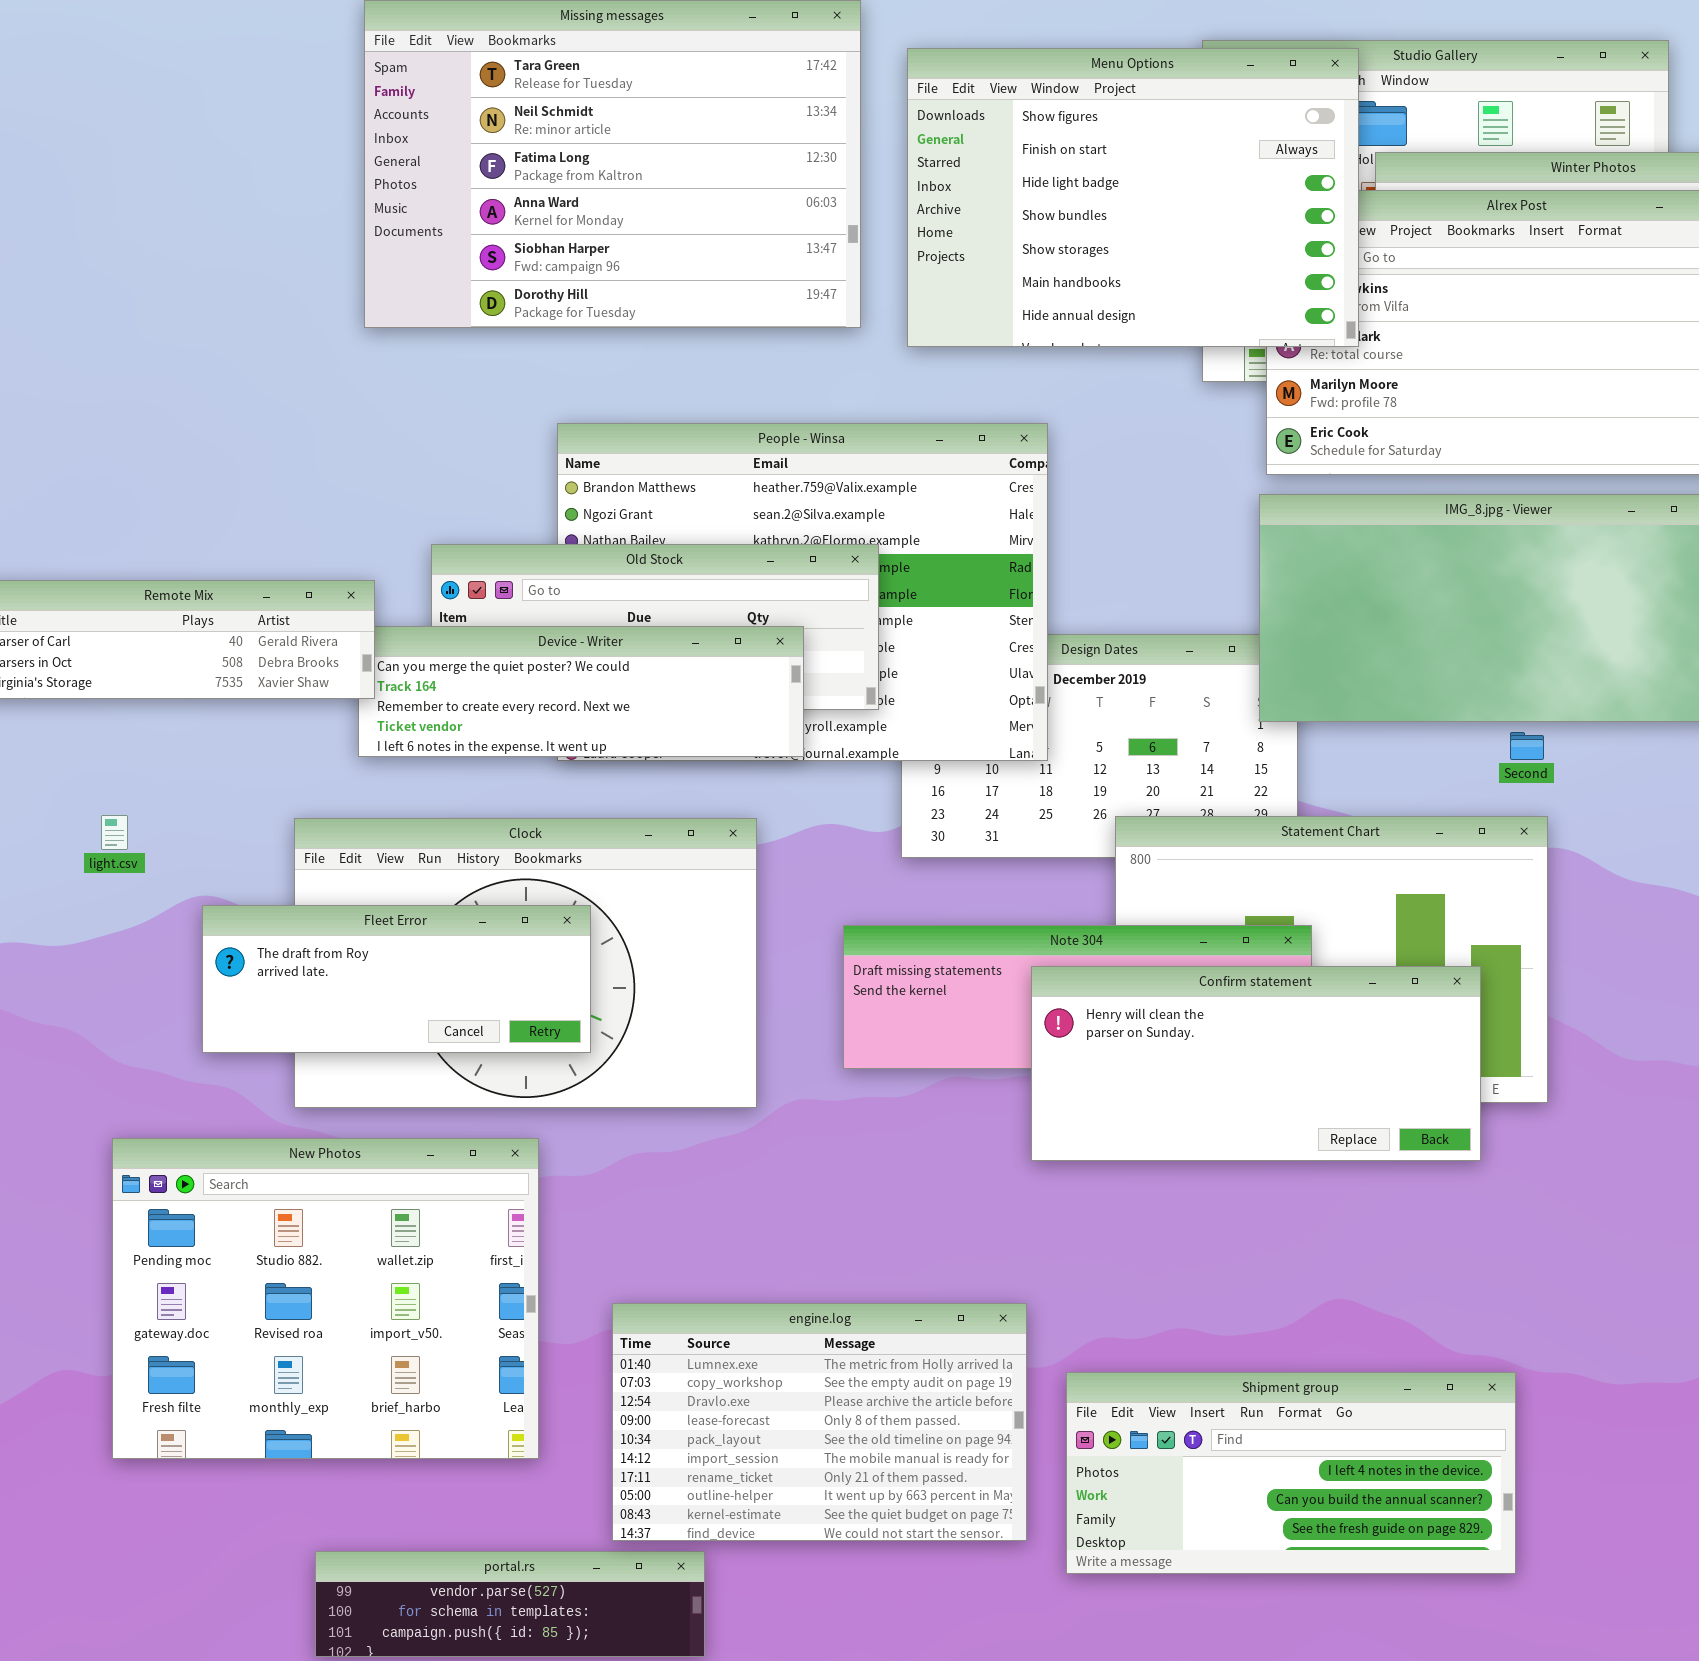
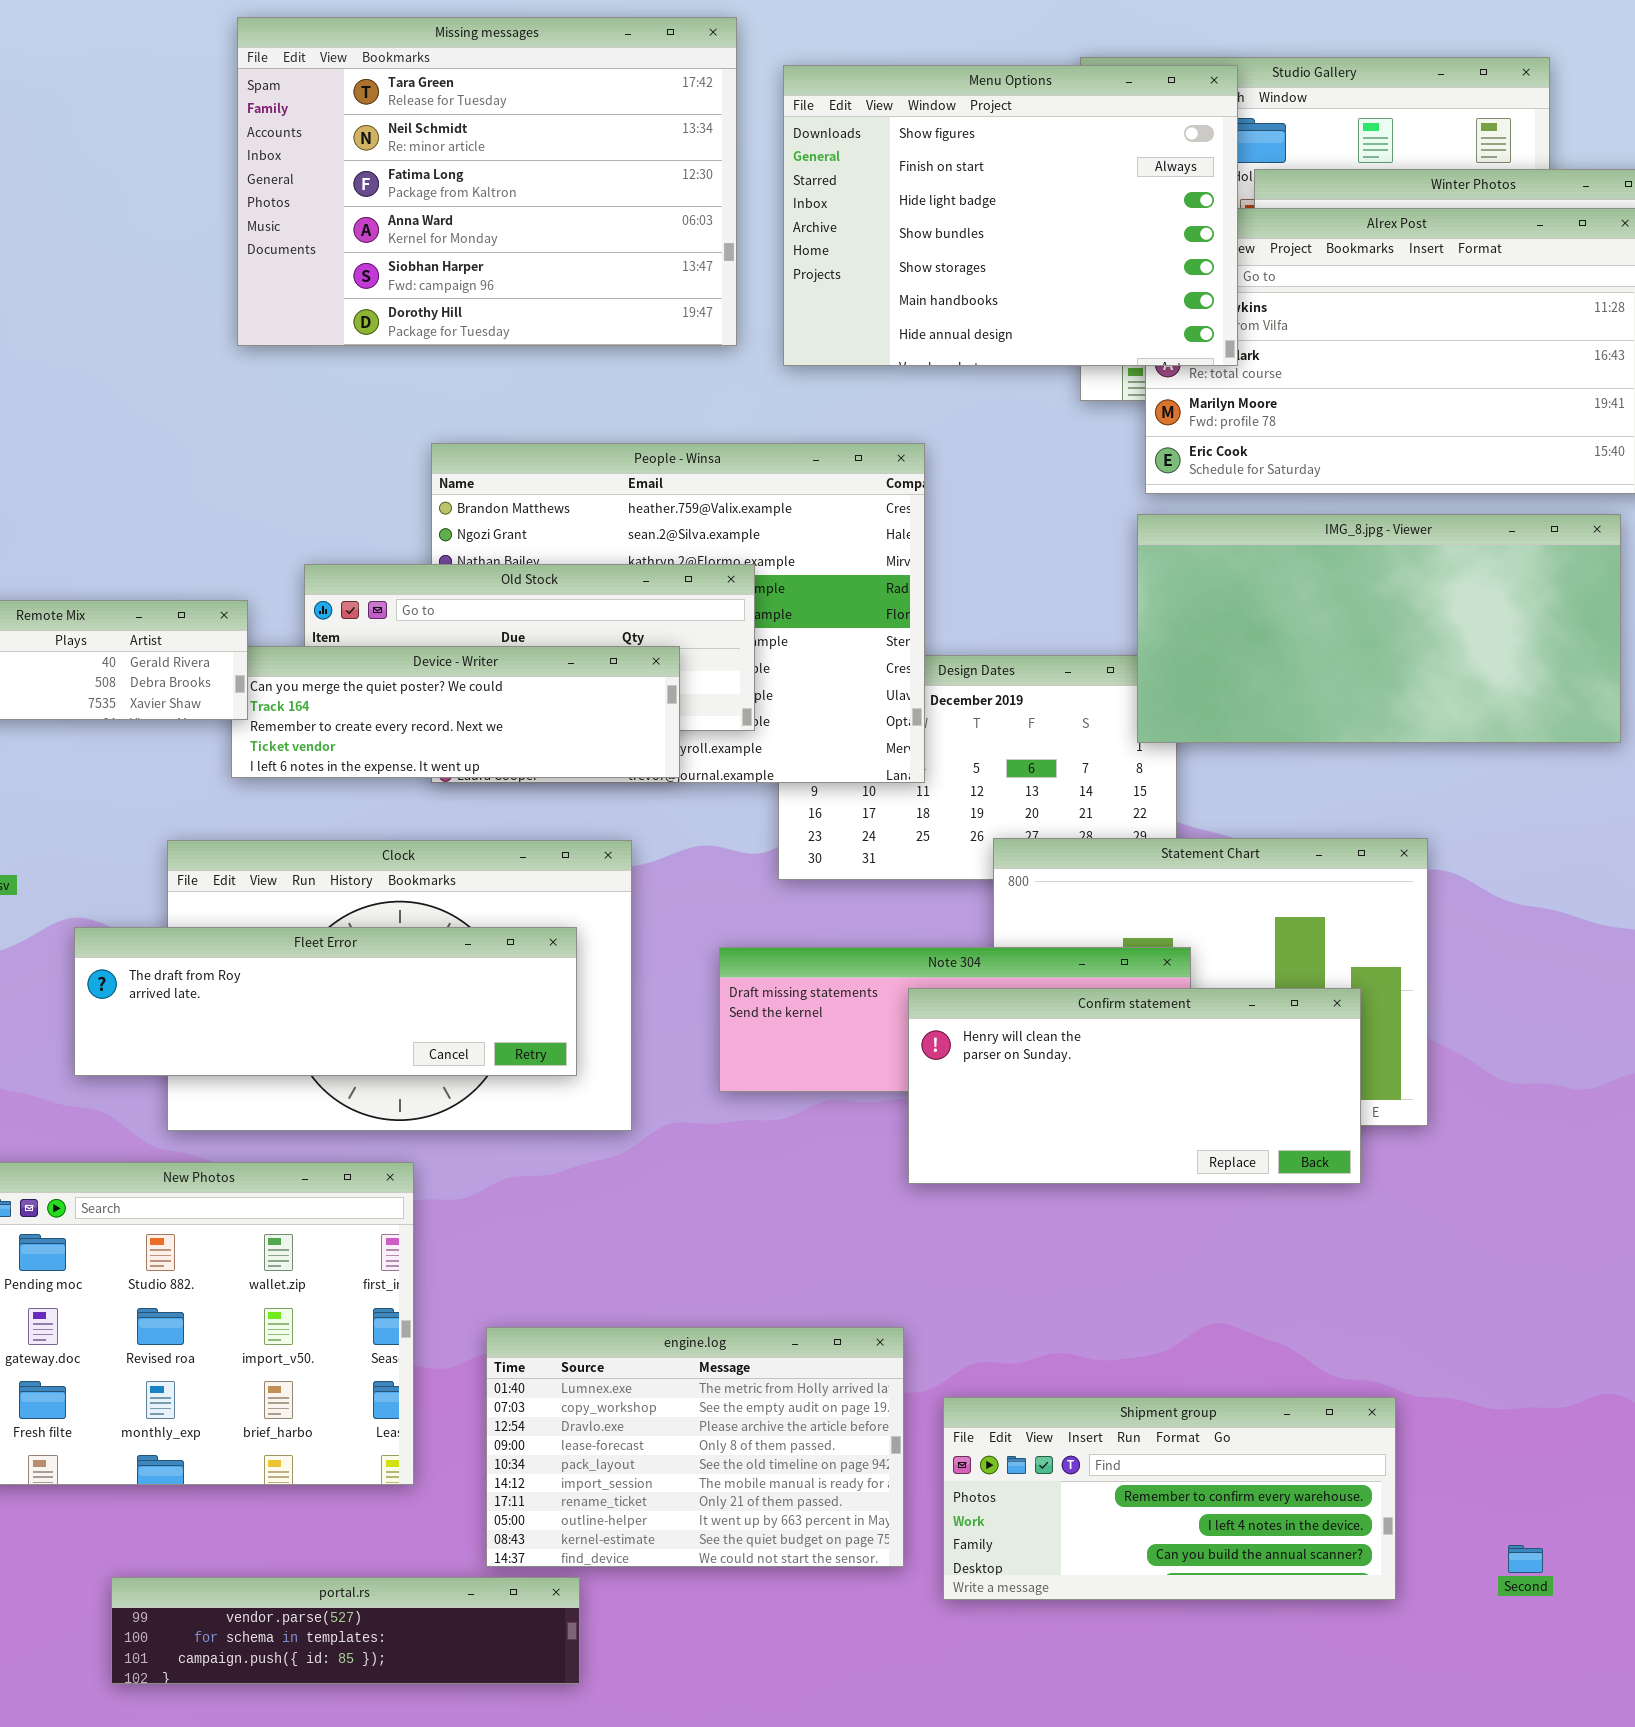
Second: [1510,732,1544,760] -> [1508,1545,1543,1573], moved
Fleet Error: [202,905,591,1053] -> [74,927,577,1076], resized
Shipment group: [1066,1372,1516,1574] -> [943,1397,1396,1600], scrolled up 1 row
portal.rs: [315,1551,705,1657] -> [111,1577,580,1684], resized

